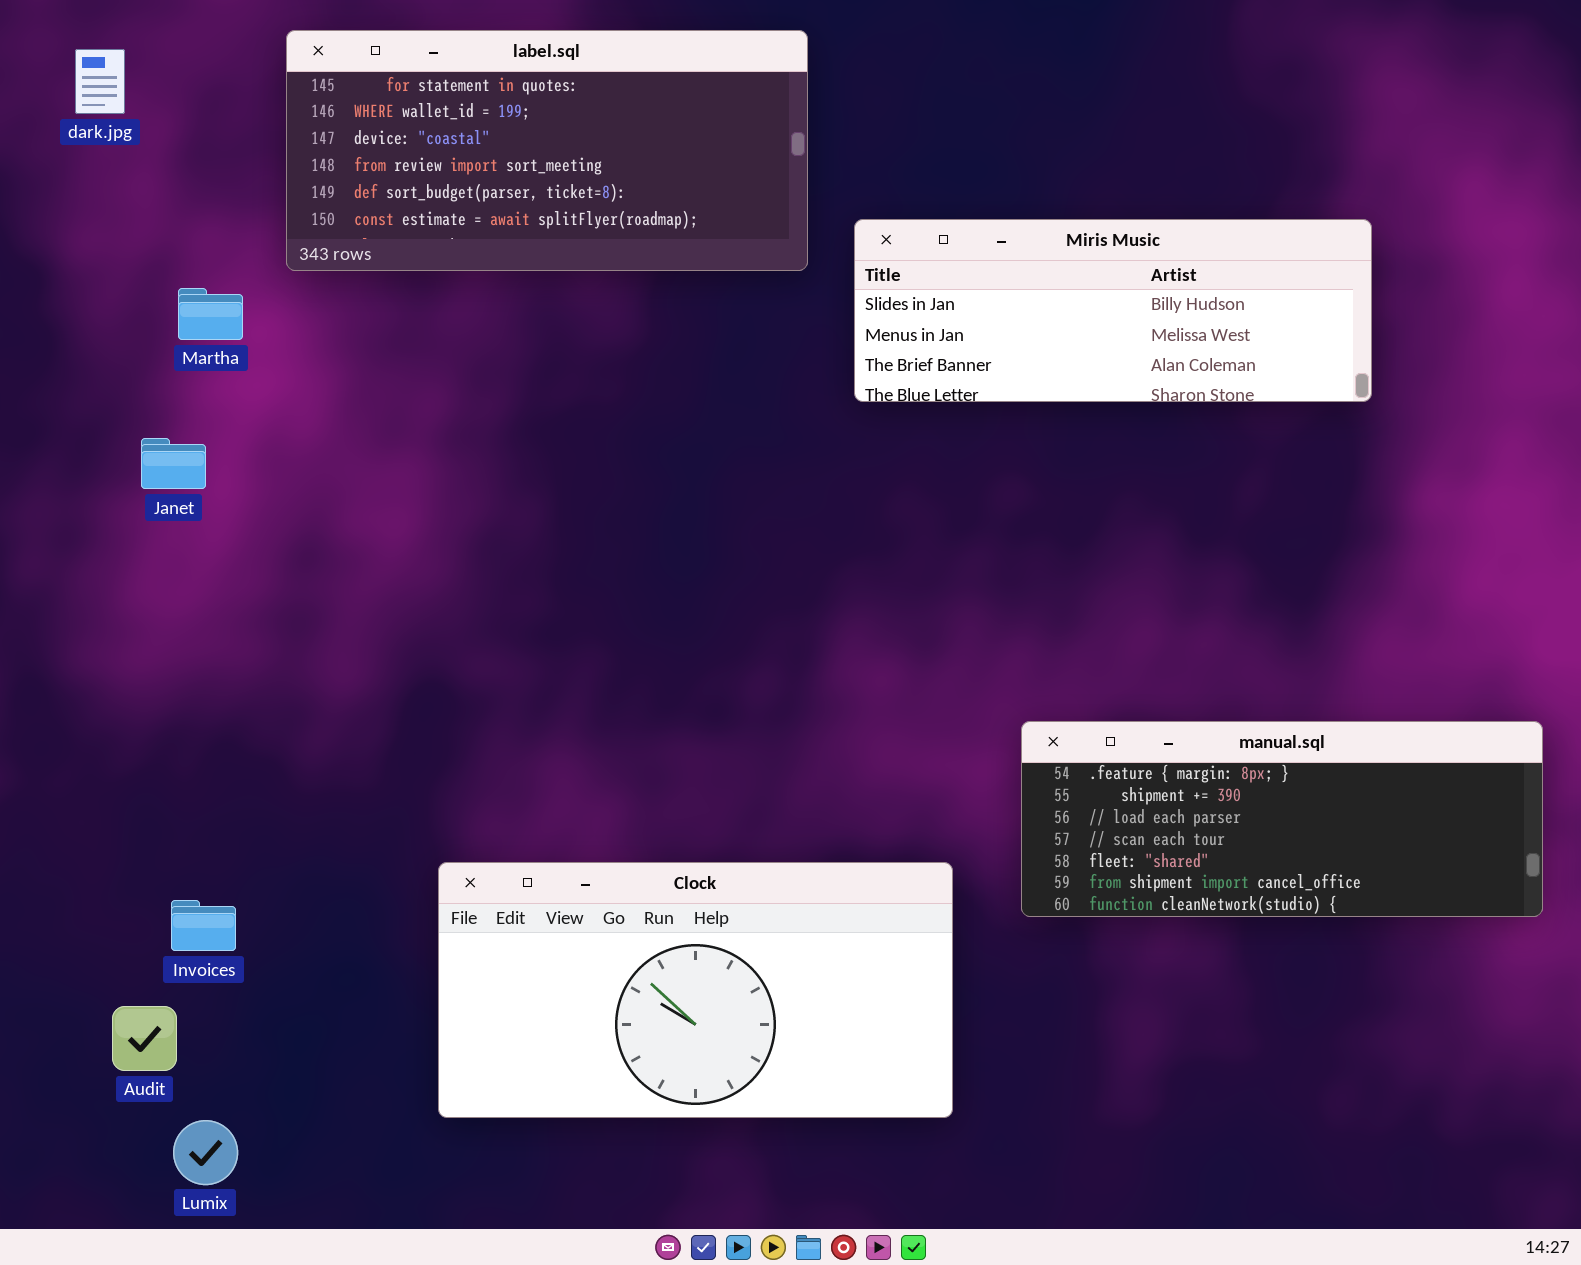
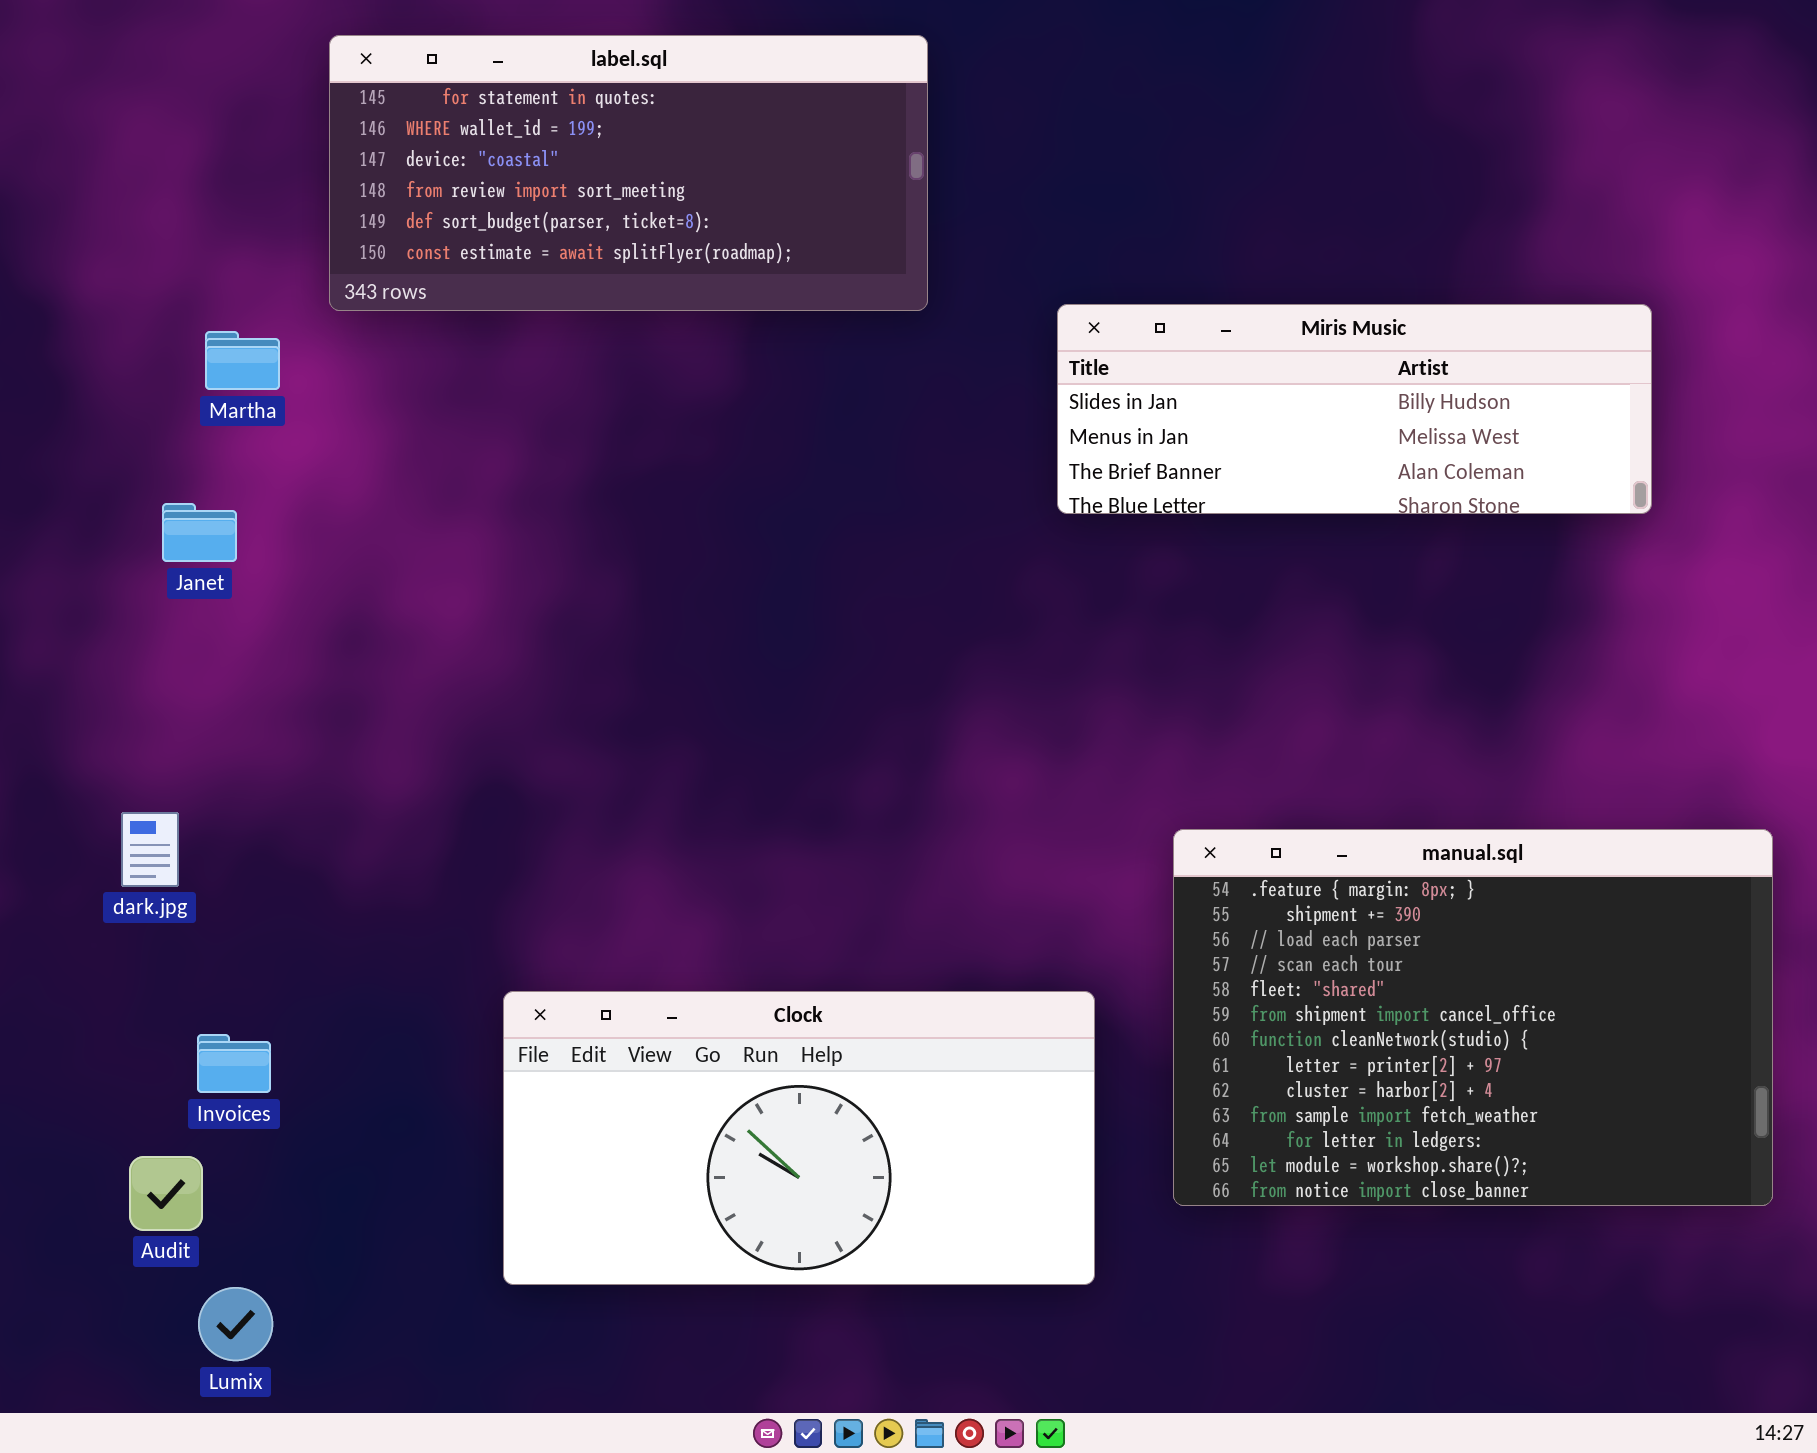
dark.jpg: [75,49,125,114] -> [121,812,179,887], moved
Miris Music: [854,219,1372,402] -> [1057,304,1652,514], moved
manual.sql: [1021,721,1543,917] -> [1173,829,1773,1206], resized

